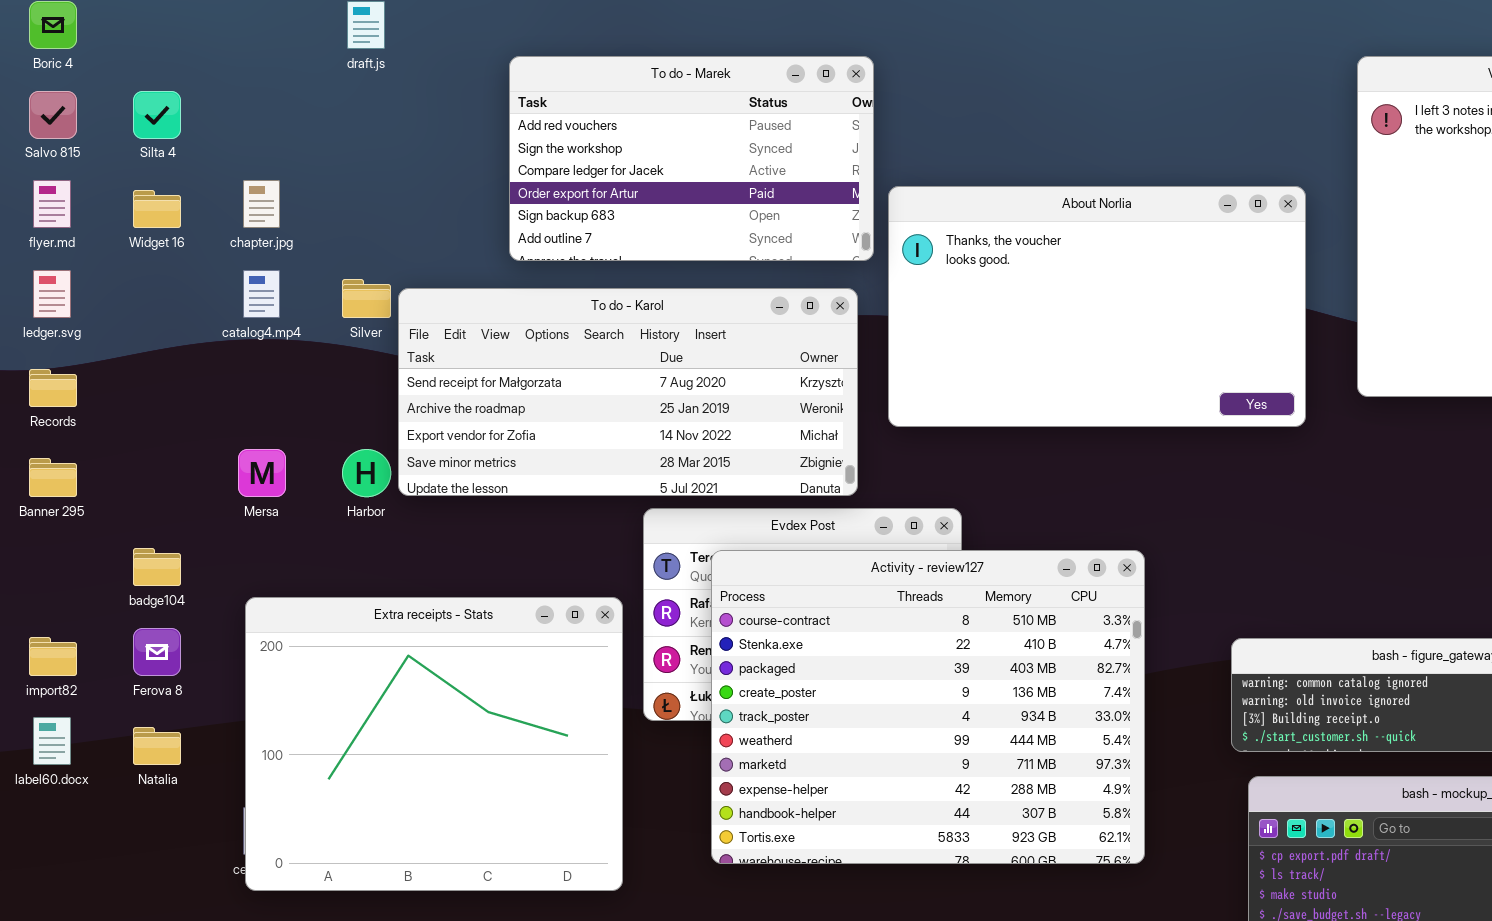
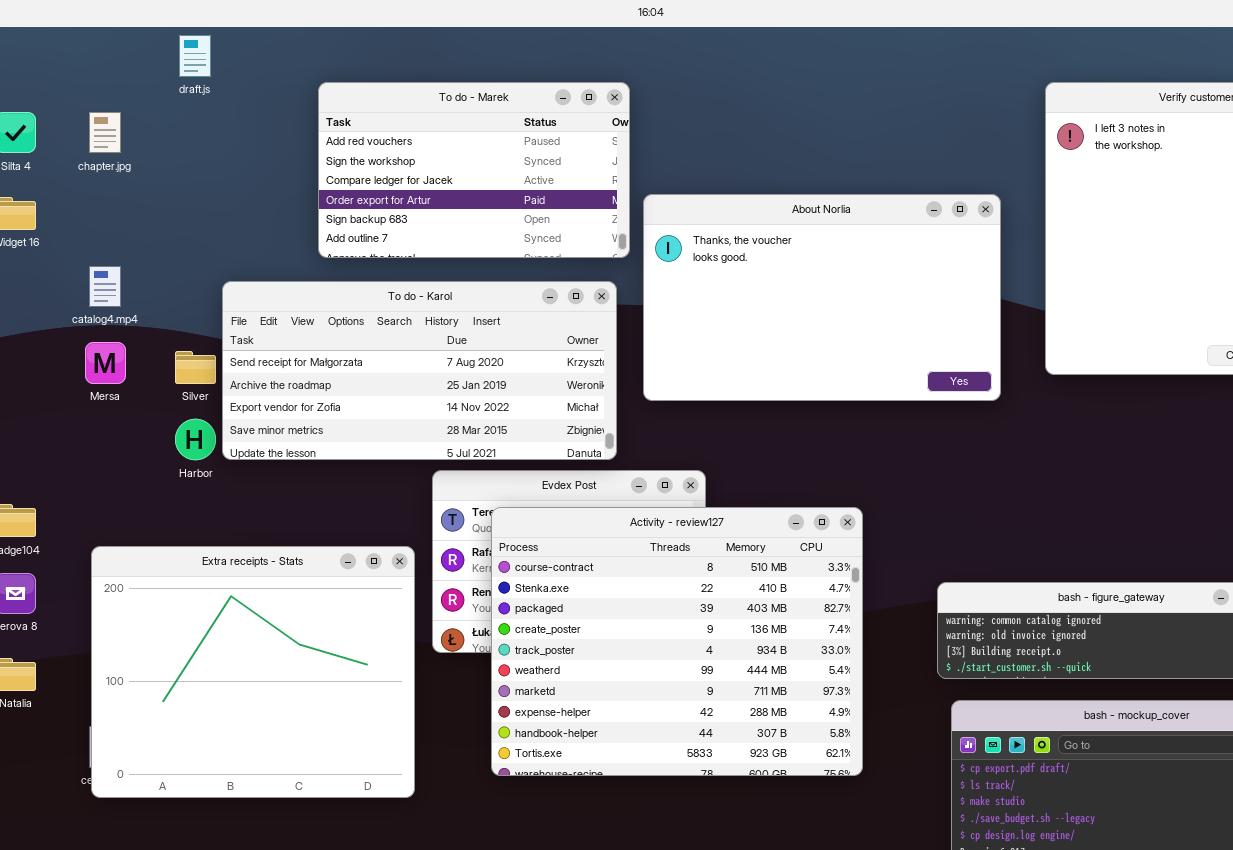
chapter.jpg: [243,180,280,228] -> [89,112,121,153], moved
Silver: [342,279,391,318] -> [175,351,216,384], moved
Mersa: [238,449,286,497] -> [85,342,126,384], moved

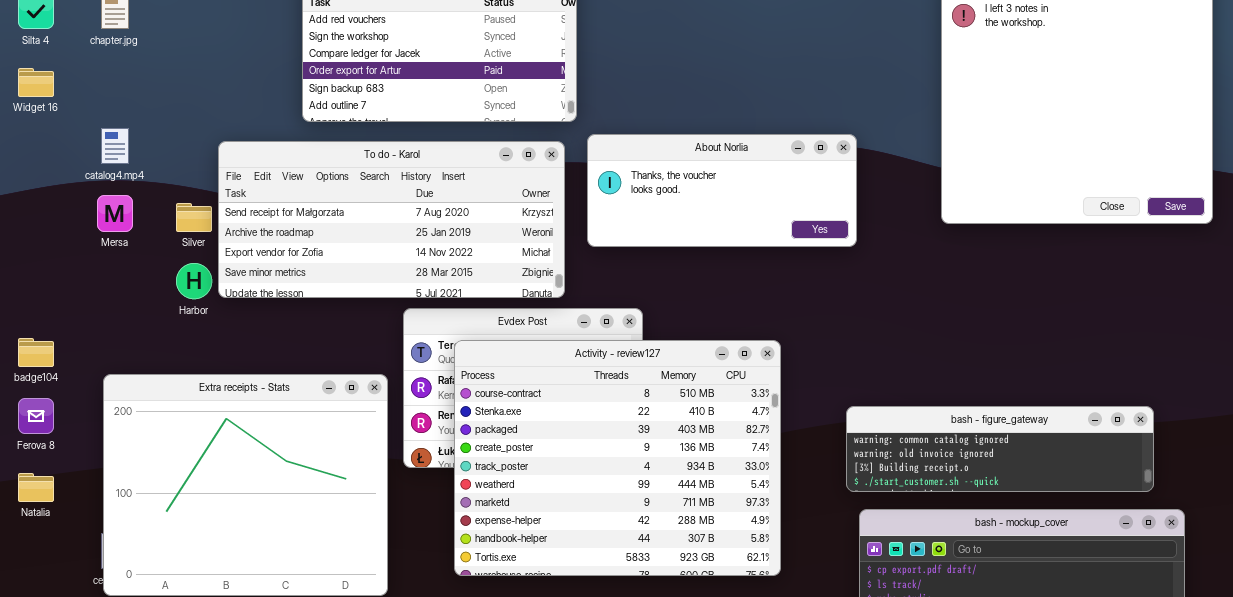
About Norlia: [643,194,1001,401] -> [587,134,857,247], resized

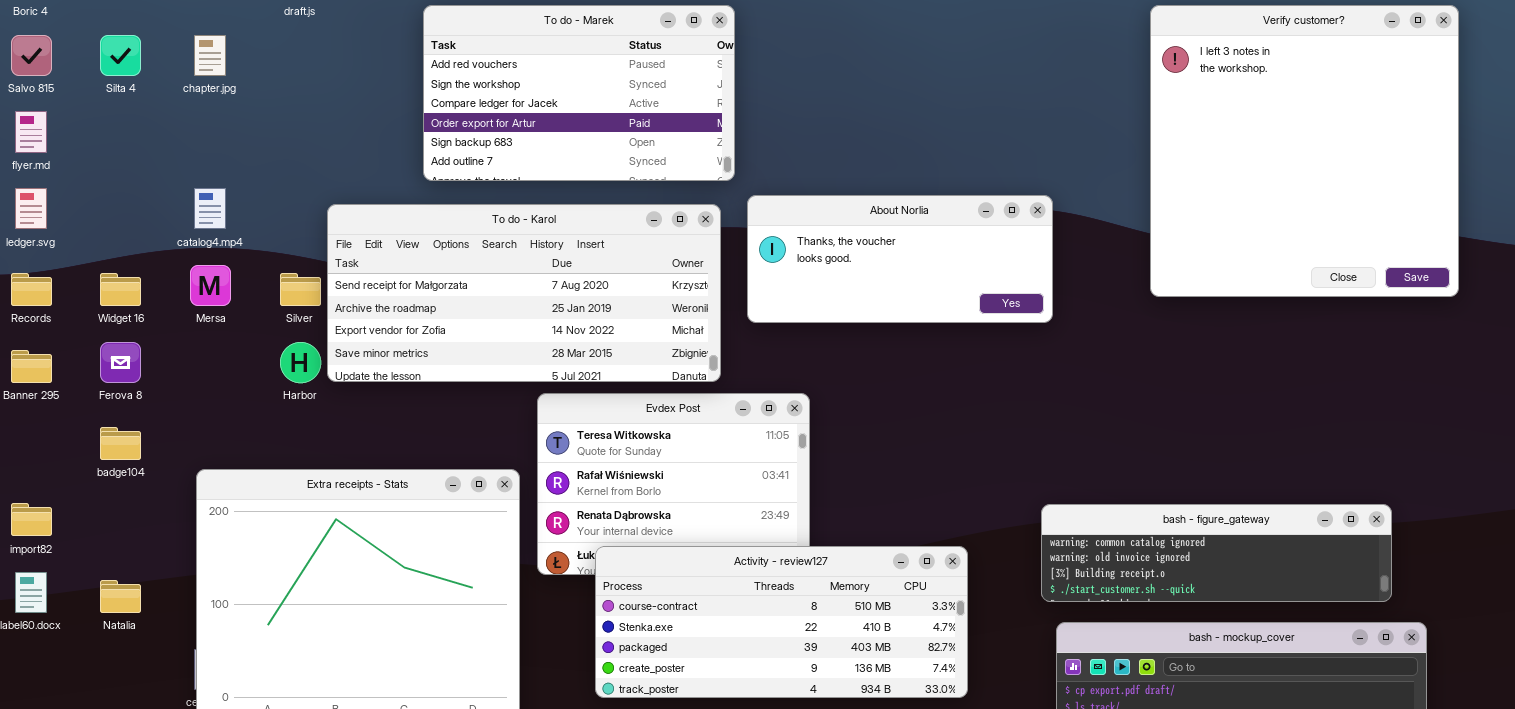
Widget 16: [18,68,54,97] -> [100,273,141,306], moved
Activity - review127: [454,340,781,576] -> [595,546,968,698], resized
Ferova 8: [18,398,54,434] -> [100,342,141,383], moved

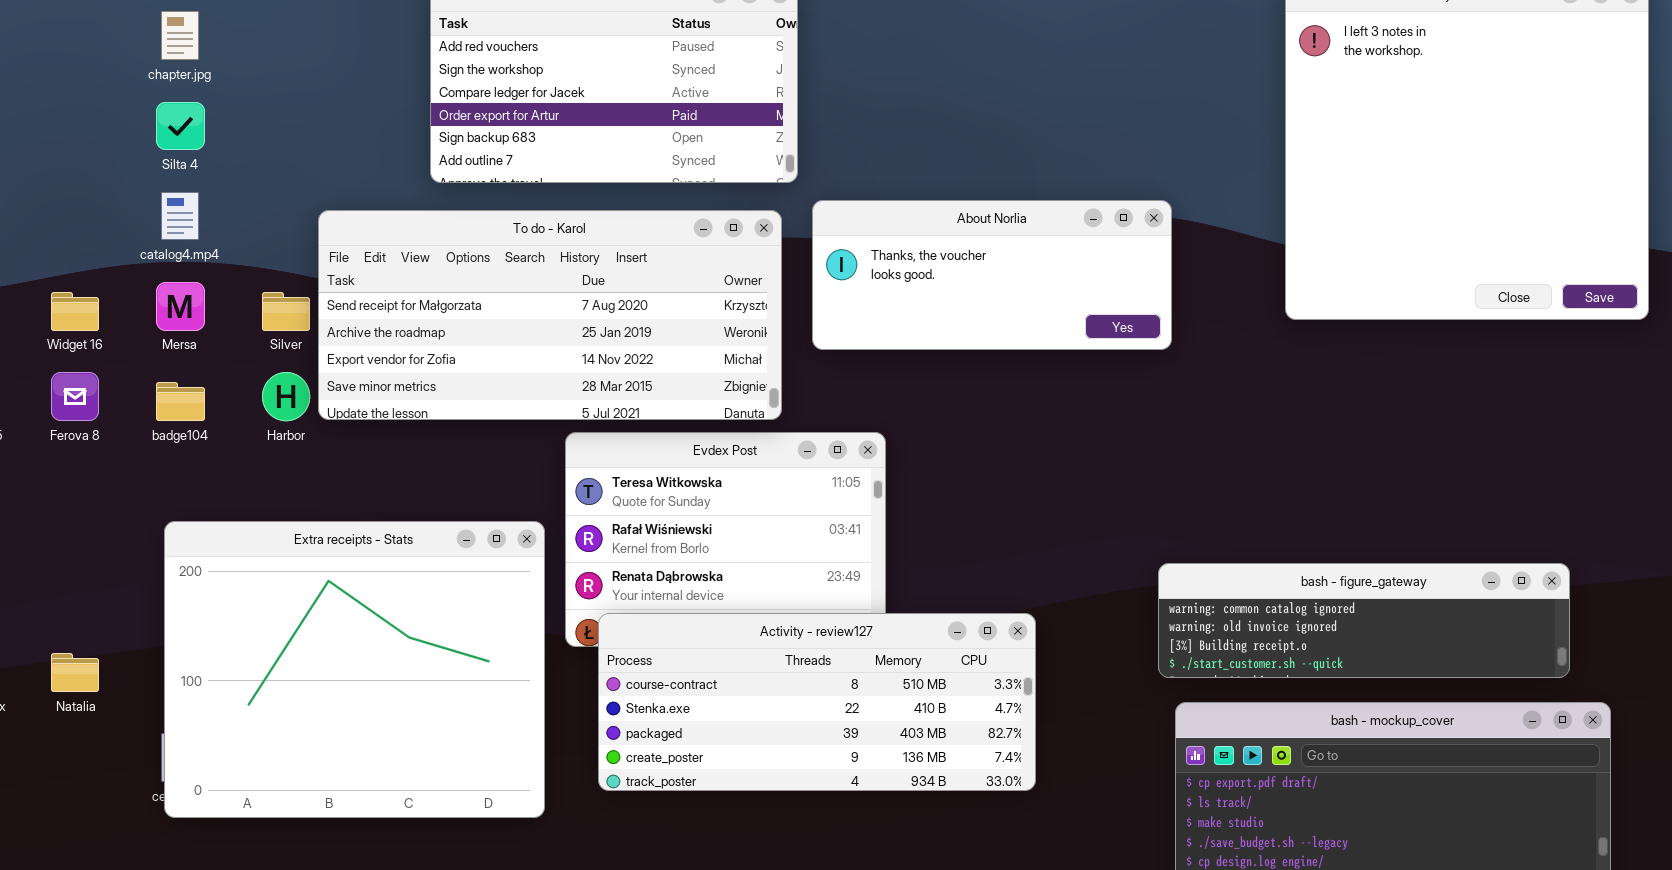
Silta 4: [100,35,141,76] -> [156,102,205,150], moved
badge104: [100,427,141,460] -> [156,382,205,421], moved
Activity - review127: [595,546,968,698] -> [598,613,1036,791], moved

